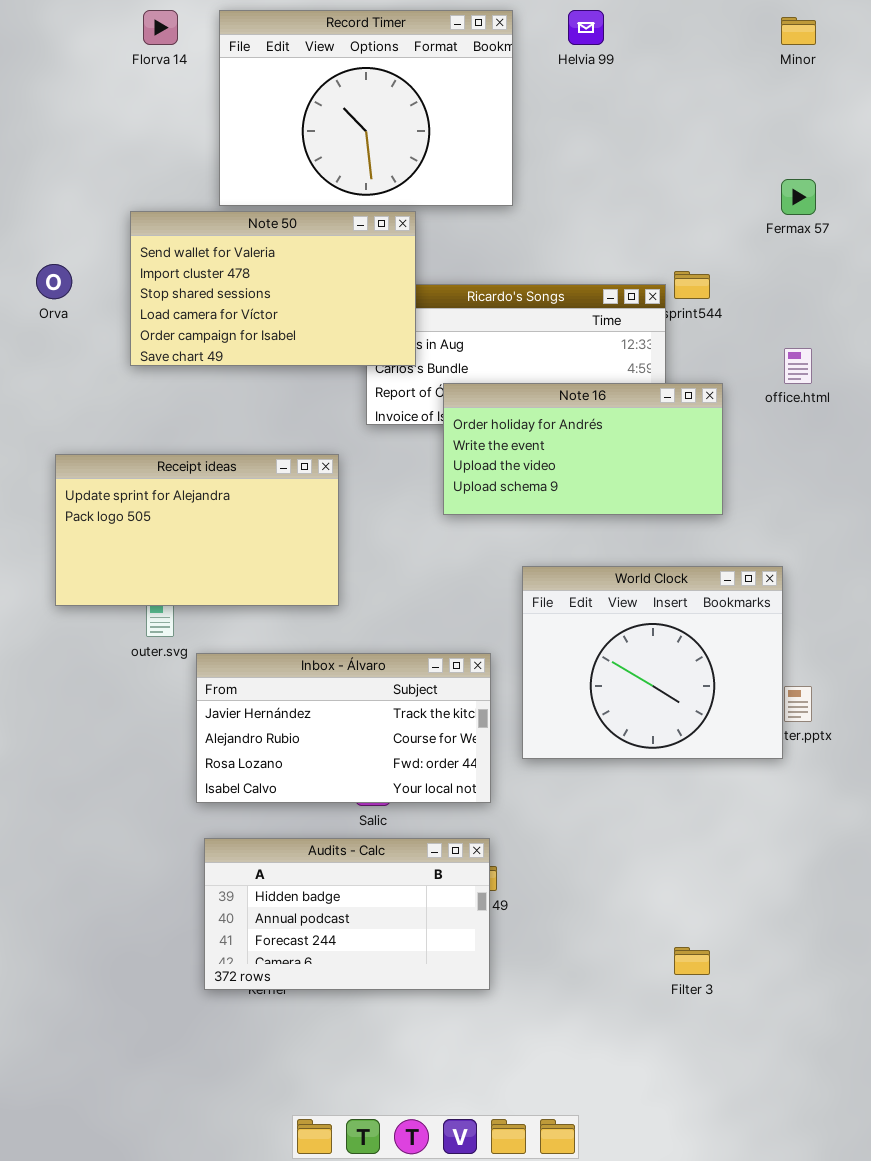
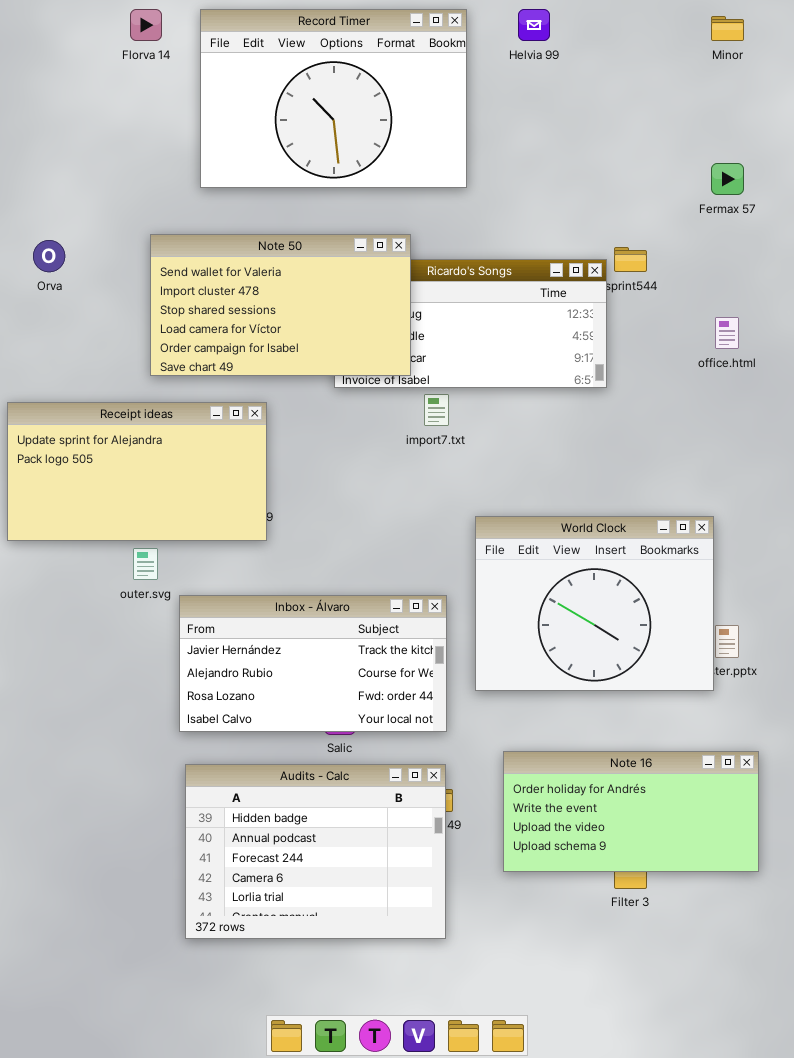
Note 50: [130,211,416,366] -> [150,234,411,376], moved
Note 16: [443,383,723,515] -> [503,751,759,872], moved
Receipt ideas: [55,454,339,606] -> [7,402,267,541], moved
Audits - Calc: [204,838,490,990] -> [185,764,446,939], resized

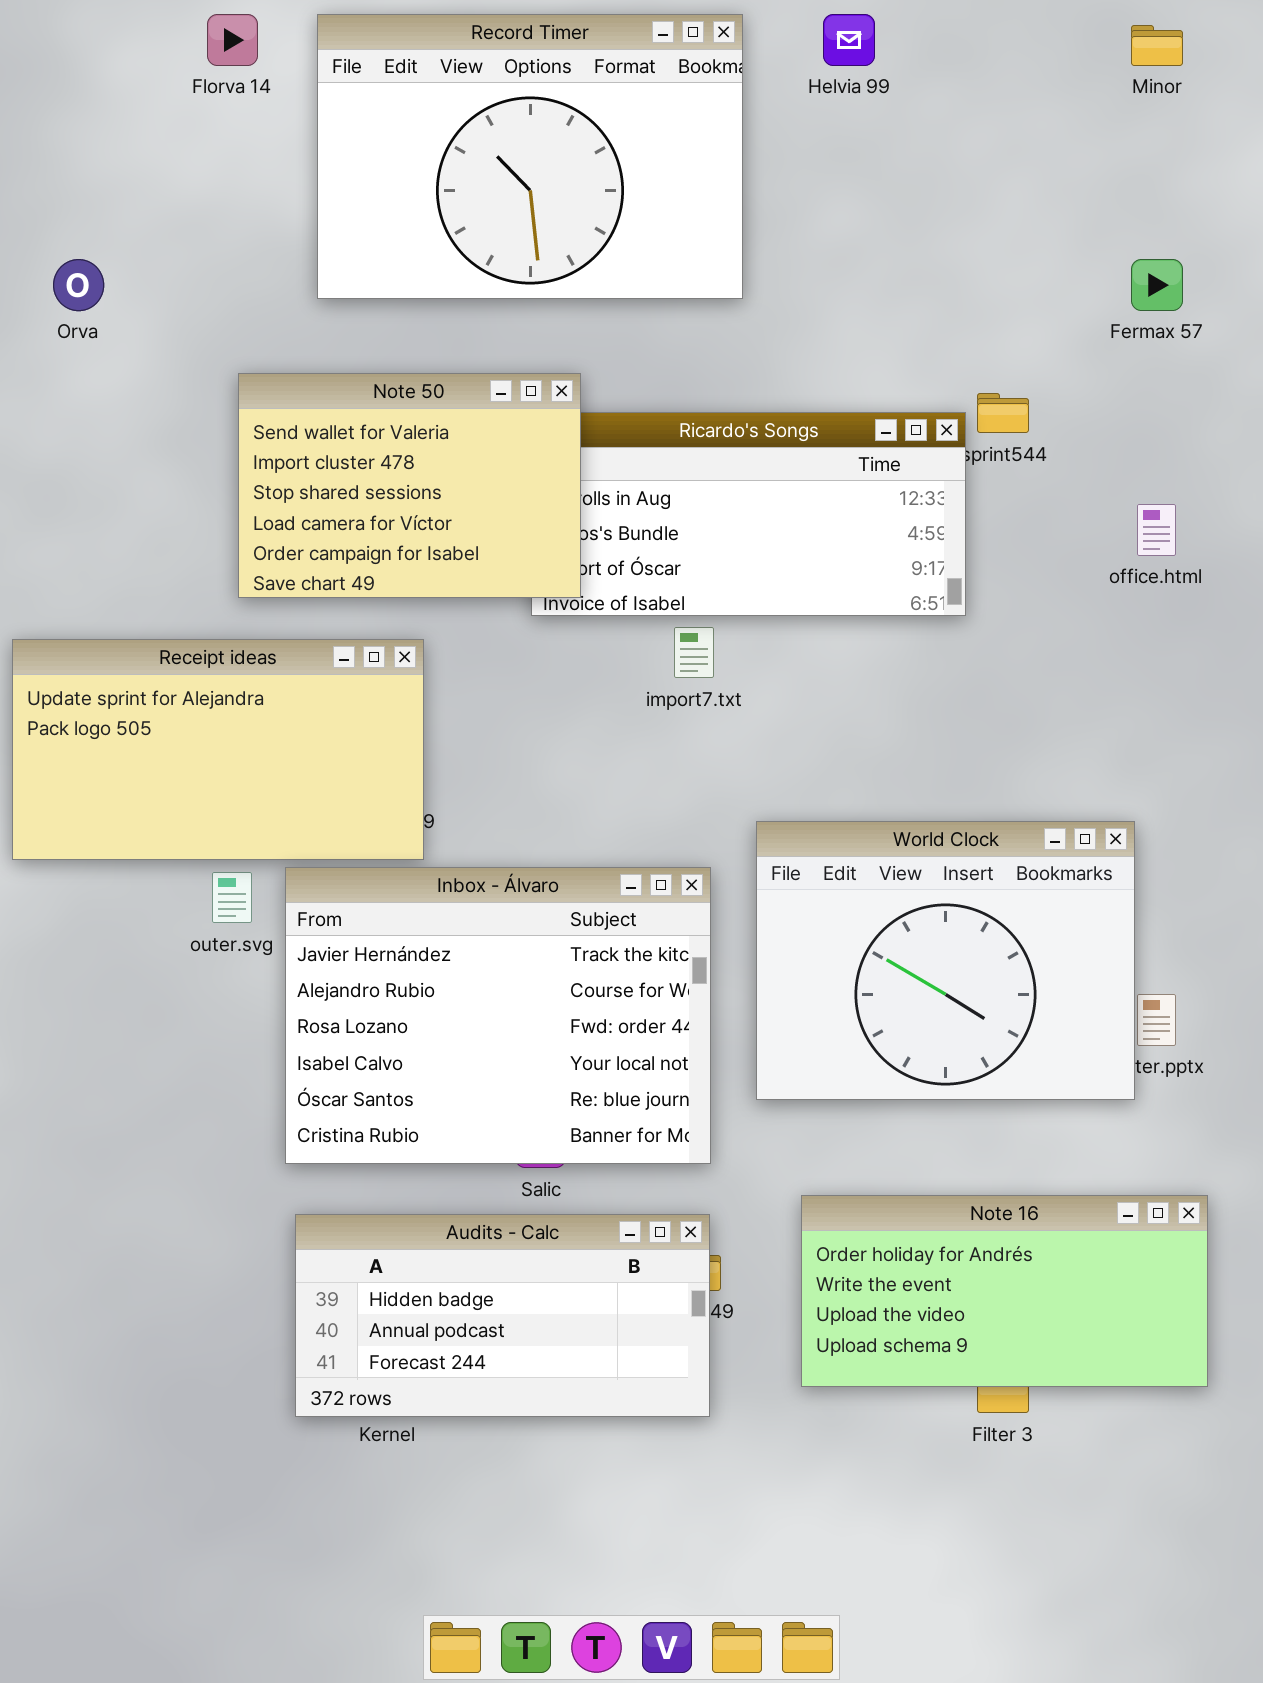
Note 50: [150,234,411,376] -> [238,373,581,598], resized
Orva: [33,240,65,272] -> [53,259,104,311], moved
Inbox - Álvaro: [179,595,447,732] -> [285,867,711,1164], resized
Audits - Calc: [185,764,446,939] -> [295,1214,710,1417], resized

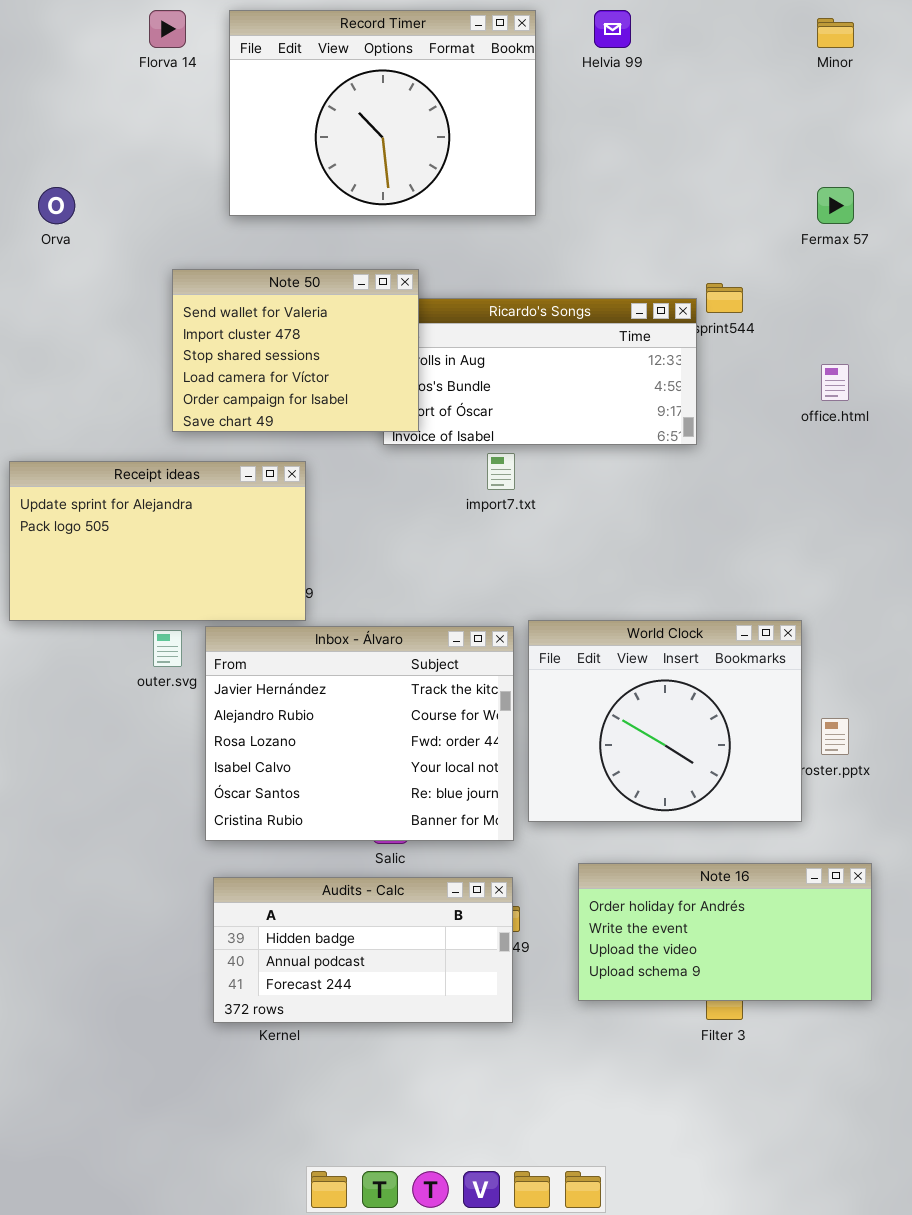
World Clock: [756,821,1135,1100] -> [528,620,802,822], moved

